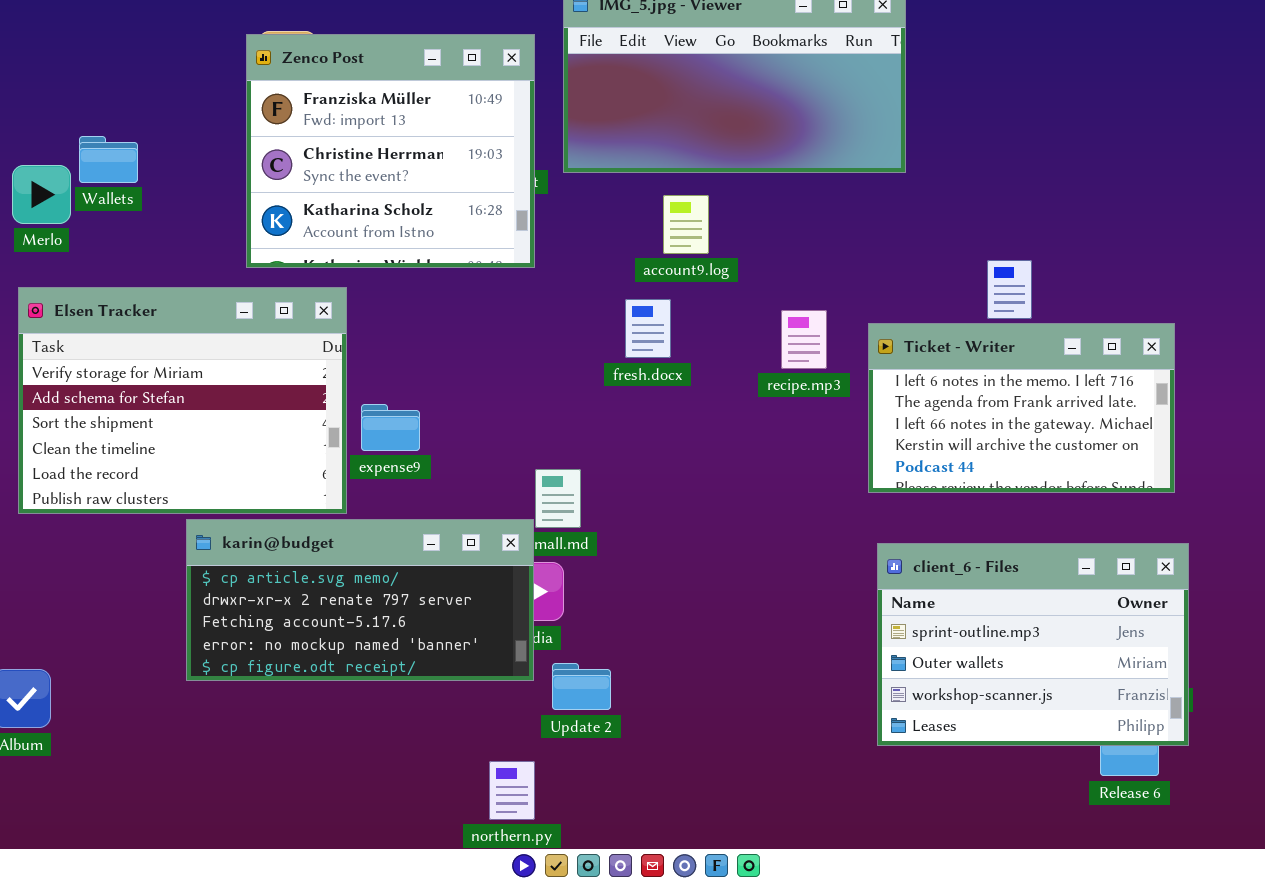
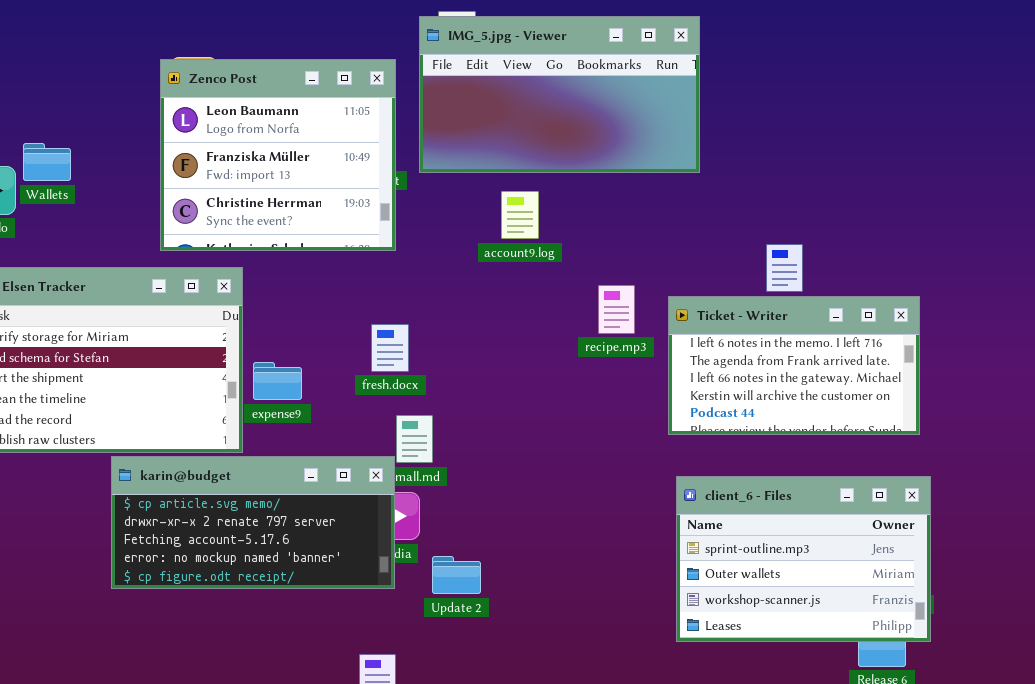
Zenco Post: [246,34,535,268] -> [160,59,396,251], scrolled up 1 row
fresh.docx: [625,299,671,358] -> [371,324,409,372], moved
Update 2: [552,663,611,710] -> [432,556,481,594], moved

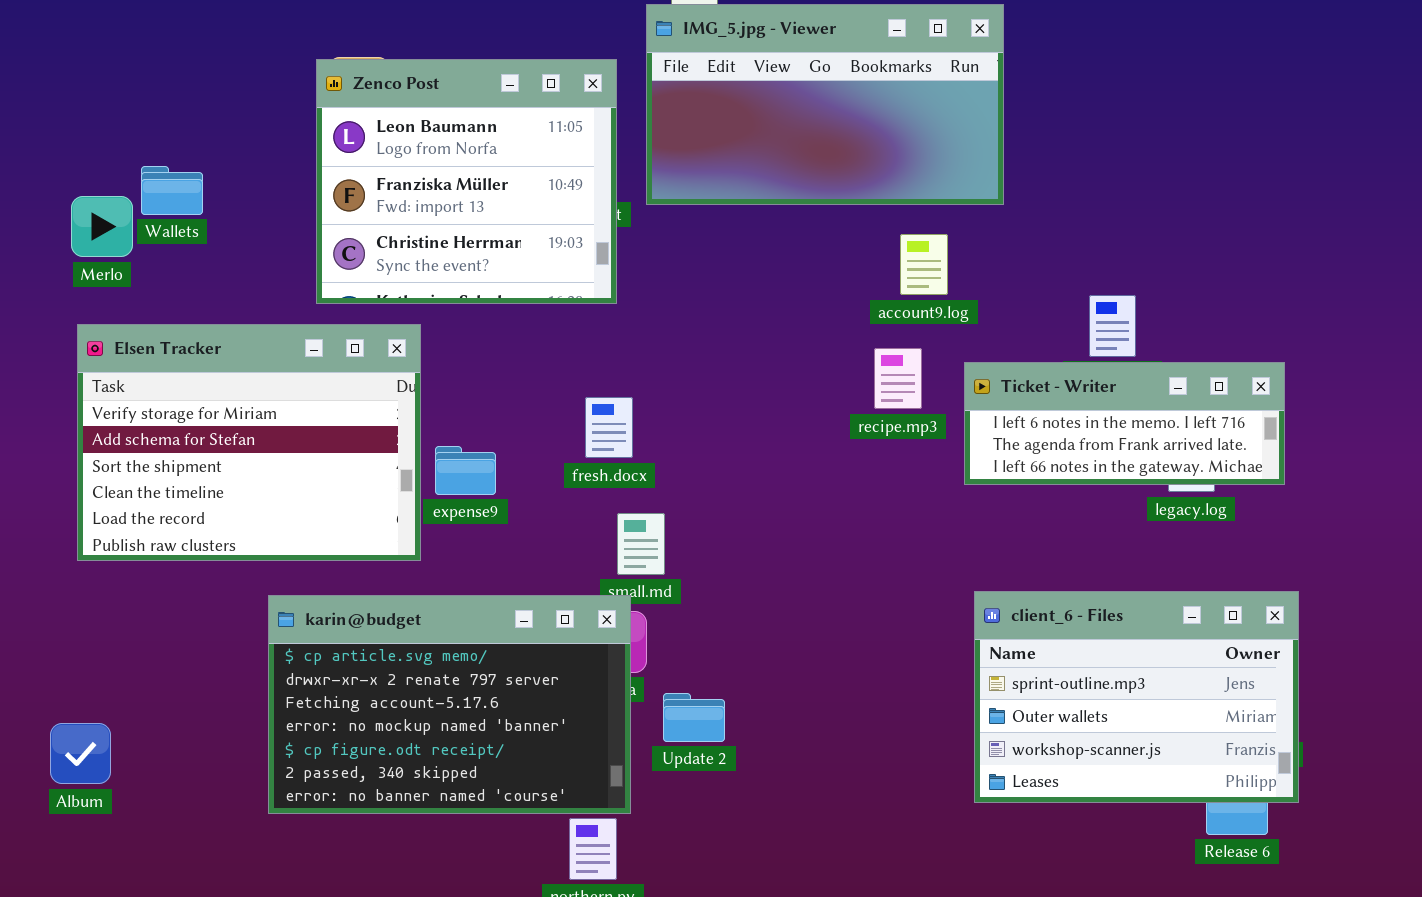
account9.log: [501,191,539,239] -> [900,234,948,295], moved
Ticket - Writer: [668,296,920,435] -> [964,362,1285,485], resized
karin@budget: [111,456,395,589] -> [268,595,631,814], moved, resized

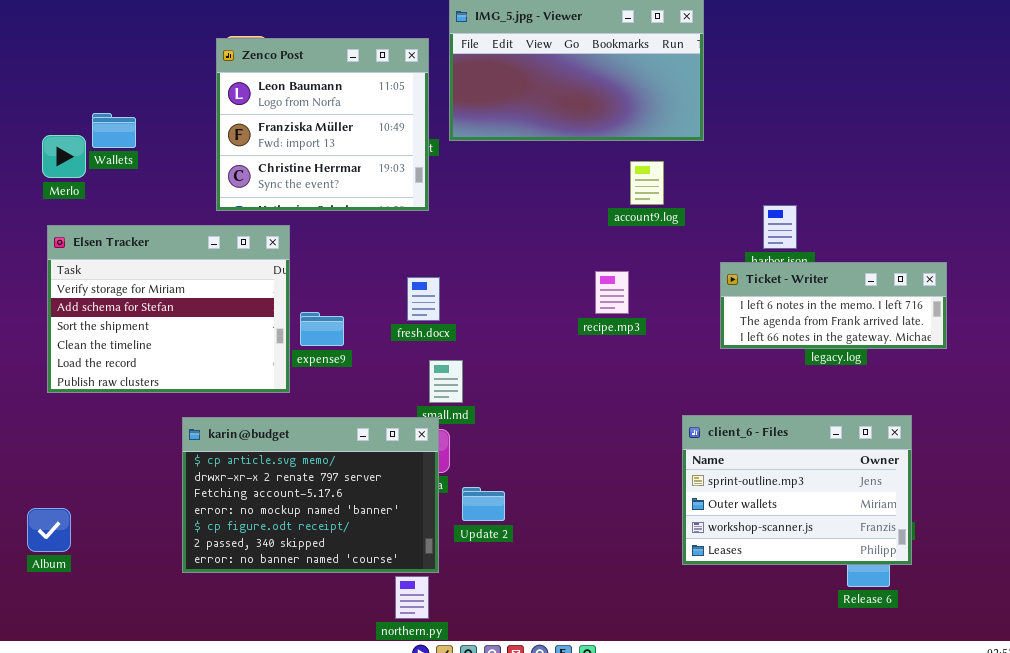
recipe.mp3: [874,348,922,409] -> [595,271,629,314], moved
Ticket - Writer: [964,362,1285,485] -> [720,262,947,349], moved

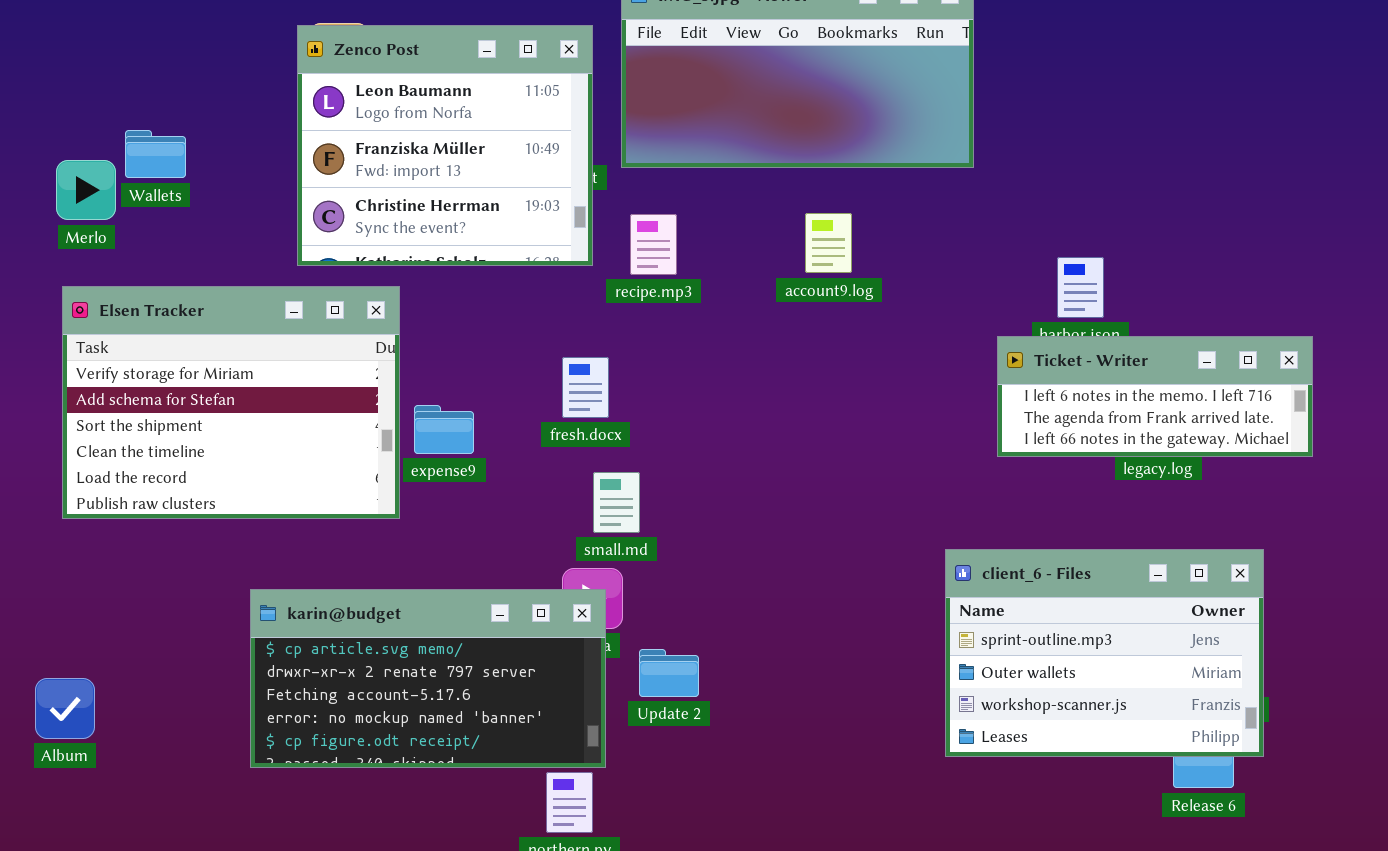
account9.log: [630,161,664,205] -> [805,213,852,273], moved
recipe.mp3: [595,271,629,314] -> [630,214,677,275], moved
karin@budget: [182,417,439,573] -> [250,589,606,768], resized

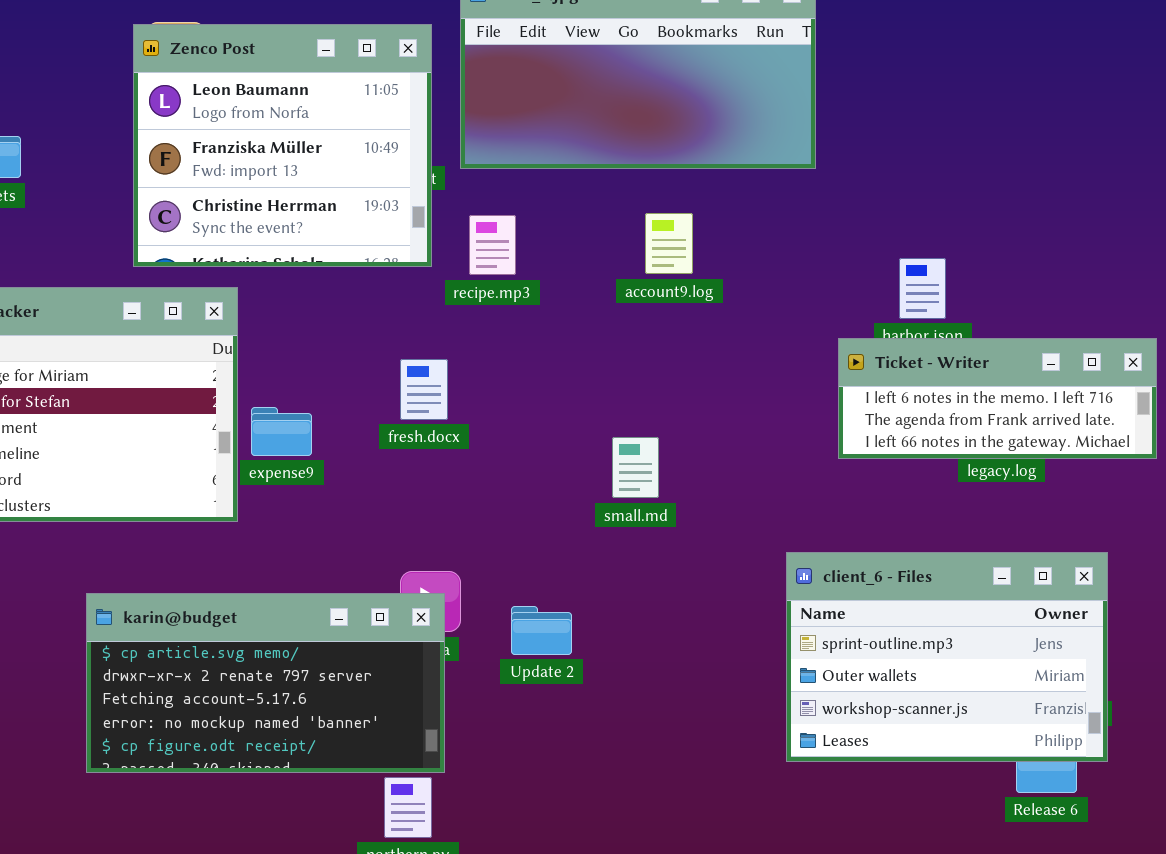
small.md: [593,472,640,533] -> [612,437,659,498], moved
Update 2: [639,649,699,697] -> [511,606,572,655], moved

